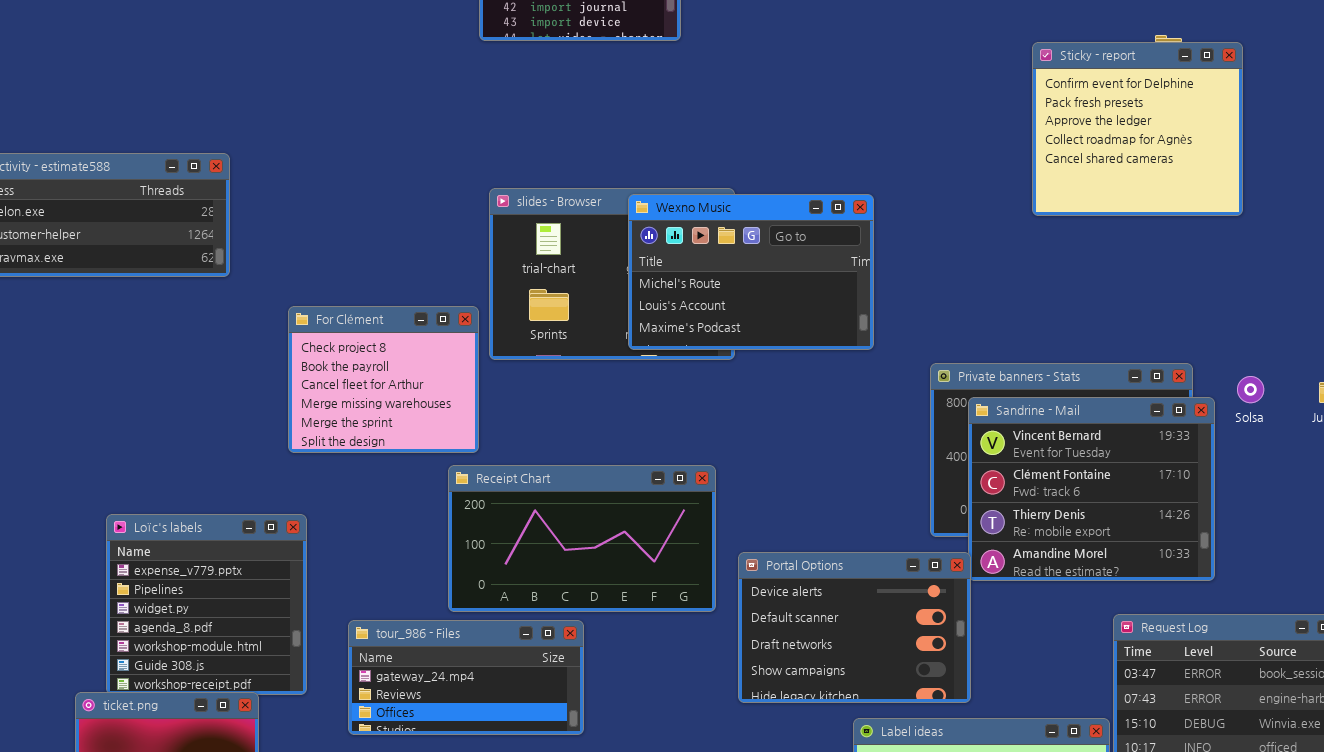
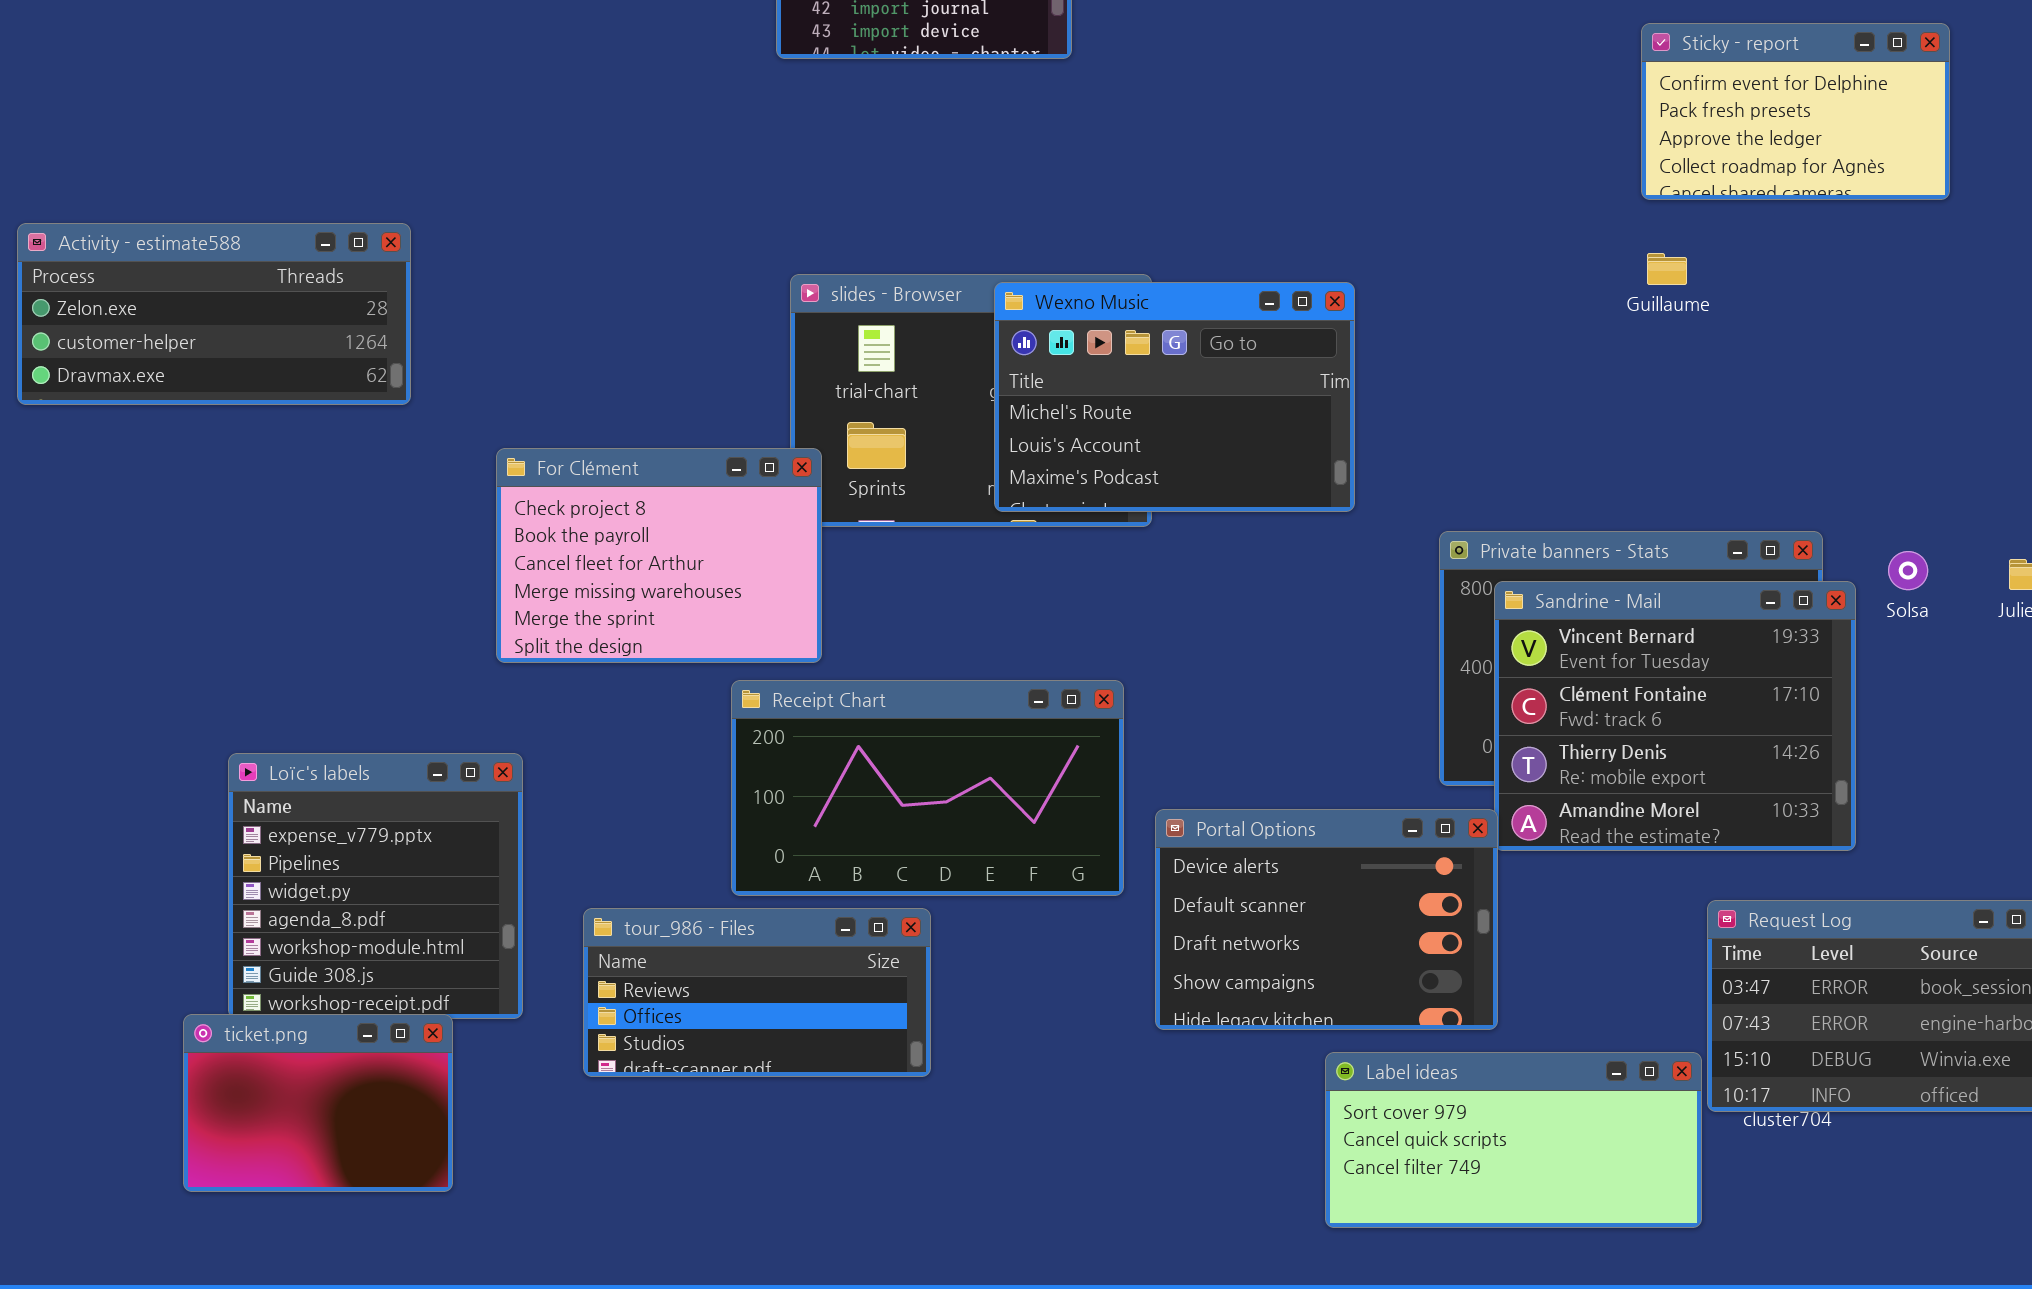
Sticky - report: [1032,42,1243,216] -> [1641,23,1950,200], moved, resized
For Clément: [288,306,479,453] -> [496,448,822,663], resized
tour_986 - Files: [348,620,584,735] -> [583,908,931,1077], scrolled down 1 row

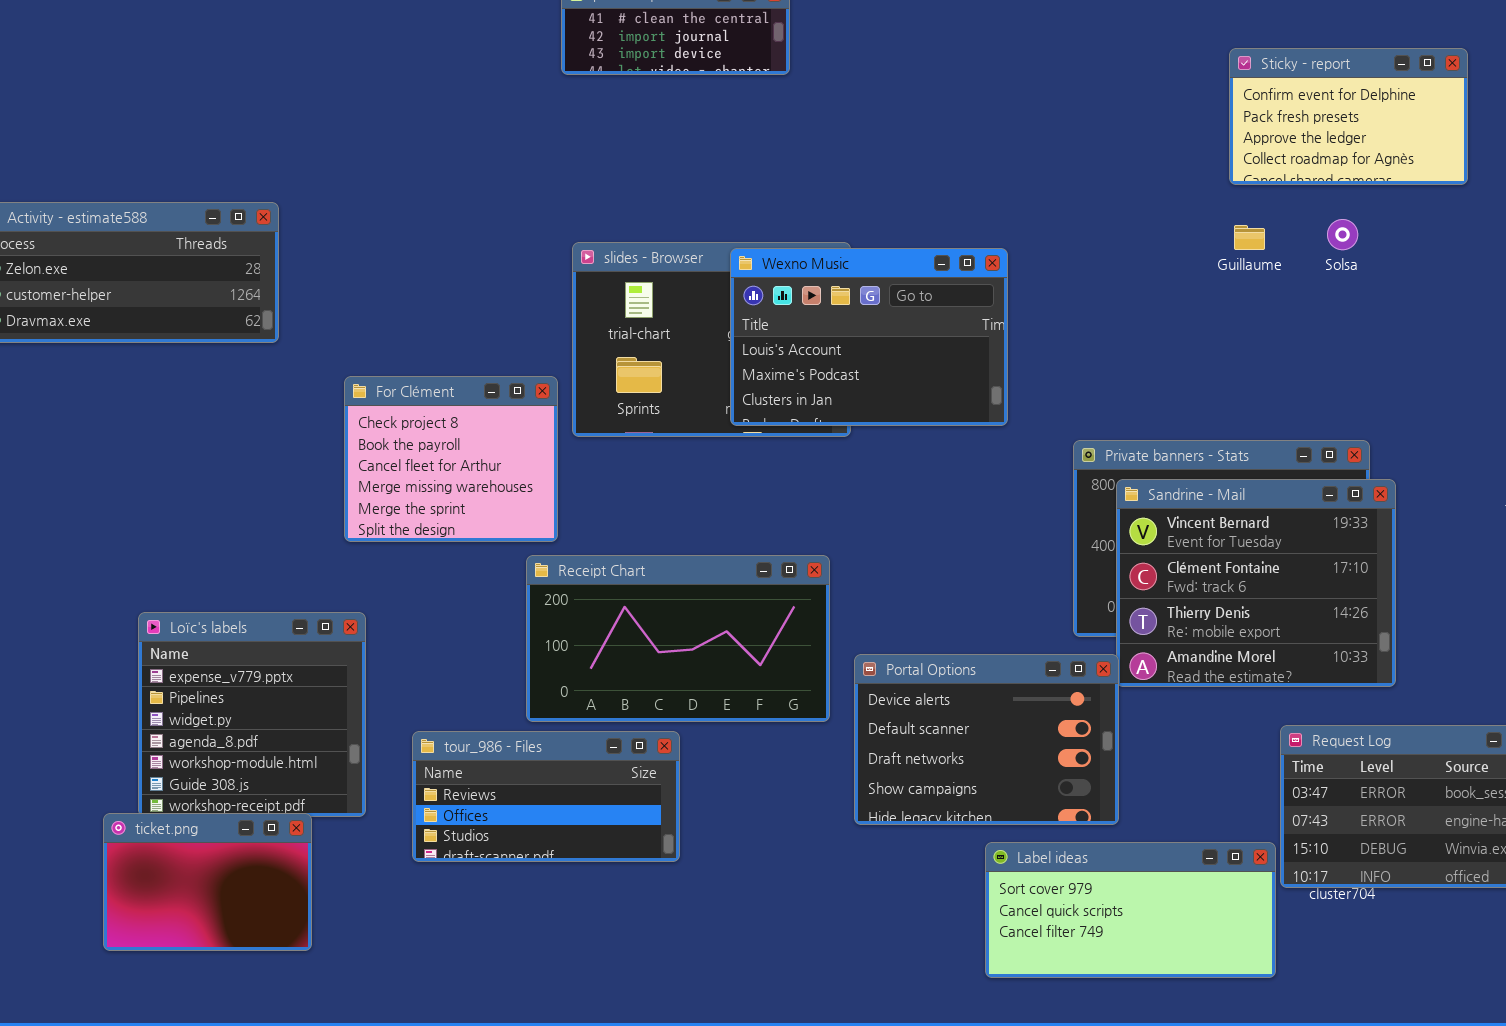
Wexno Music: [994,282,1355,512] -> [730,248,1008,426], scrolled down 1 row
For Clément: [496,448,822,663] -> [344,376,558,542], resized
Solsa: [1888,551,1928,590] -> [1327,219,1358,250], moved

